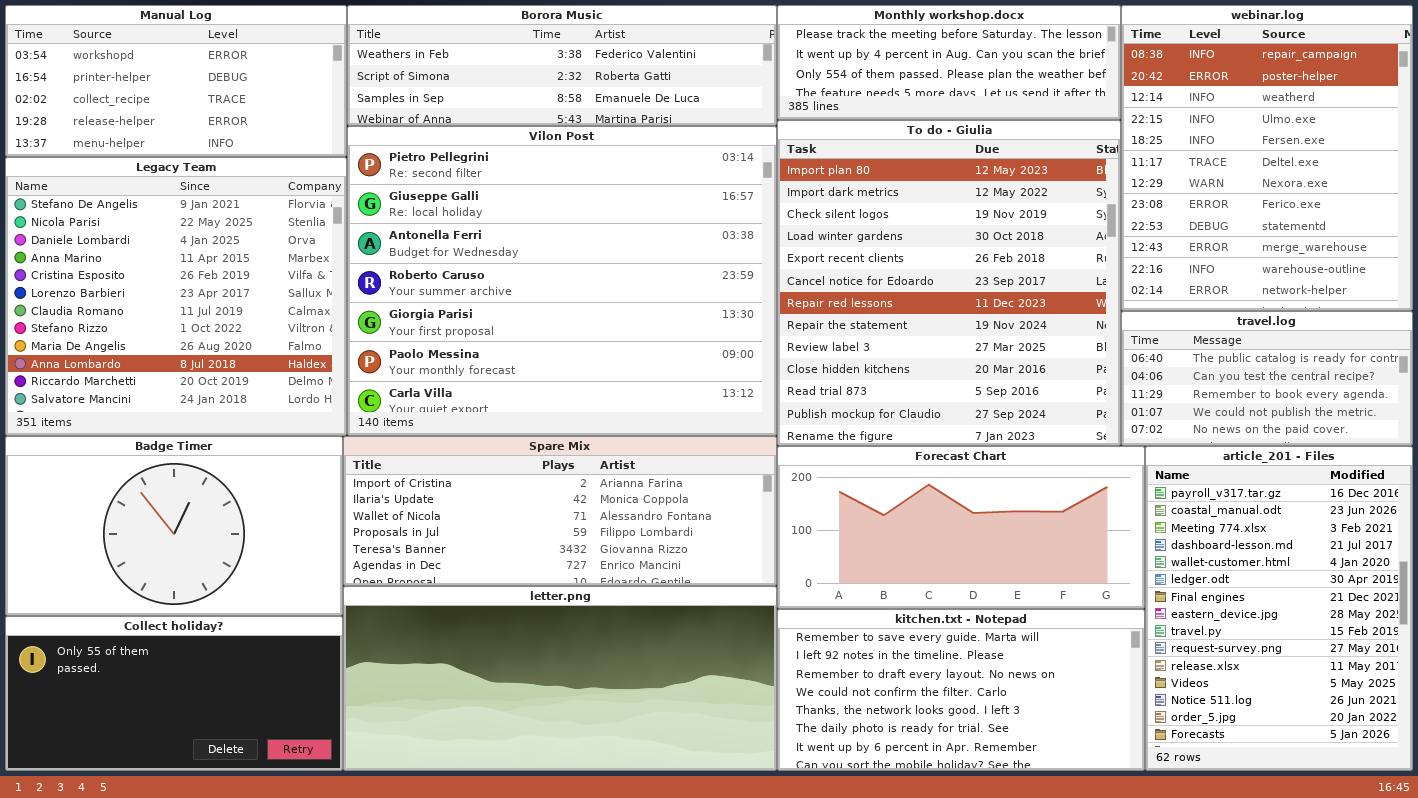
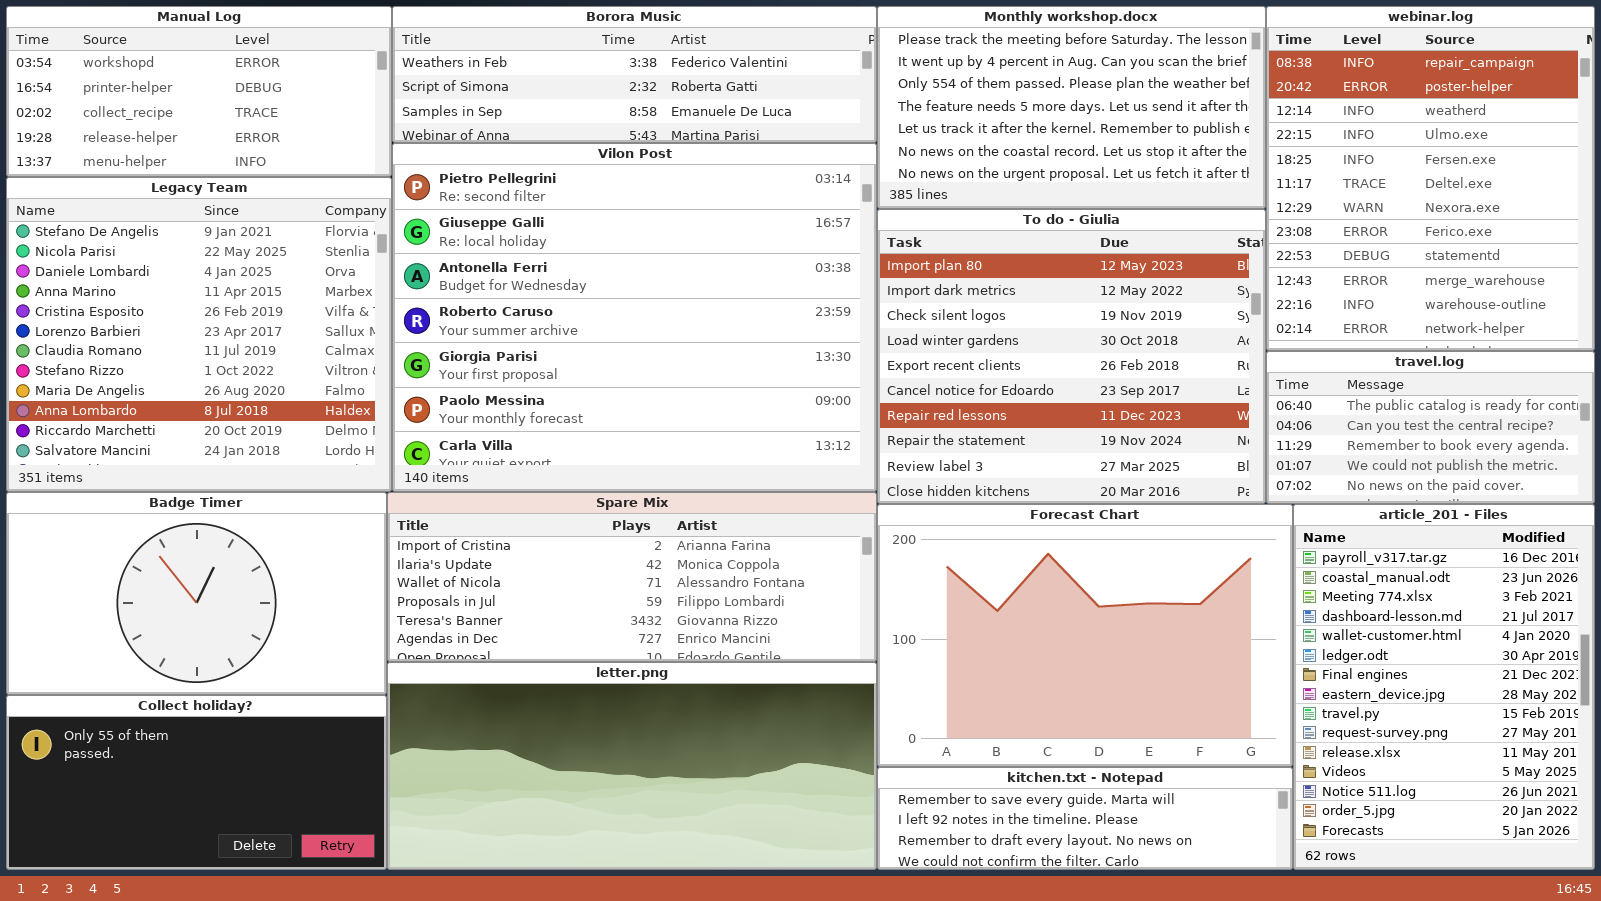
Monthly workshop.docx: [777,5,1121,120] -> [877,6,1266,209], resized
To do - Giulia: [777,120,1121,446] -> [877,209,1266,504], resized
Forecast Chart: [777,446,1145,609] -> [877,504,1293,767], resized
kitchen.txt - Notepad: [777,609,1145,771] -> [877,767,1293,870], resized

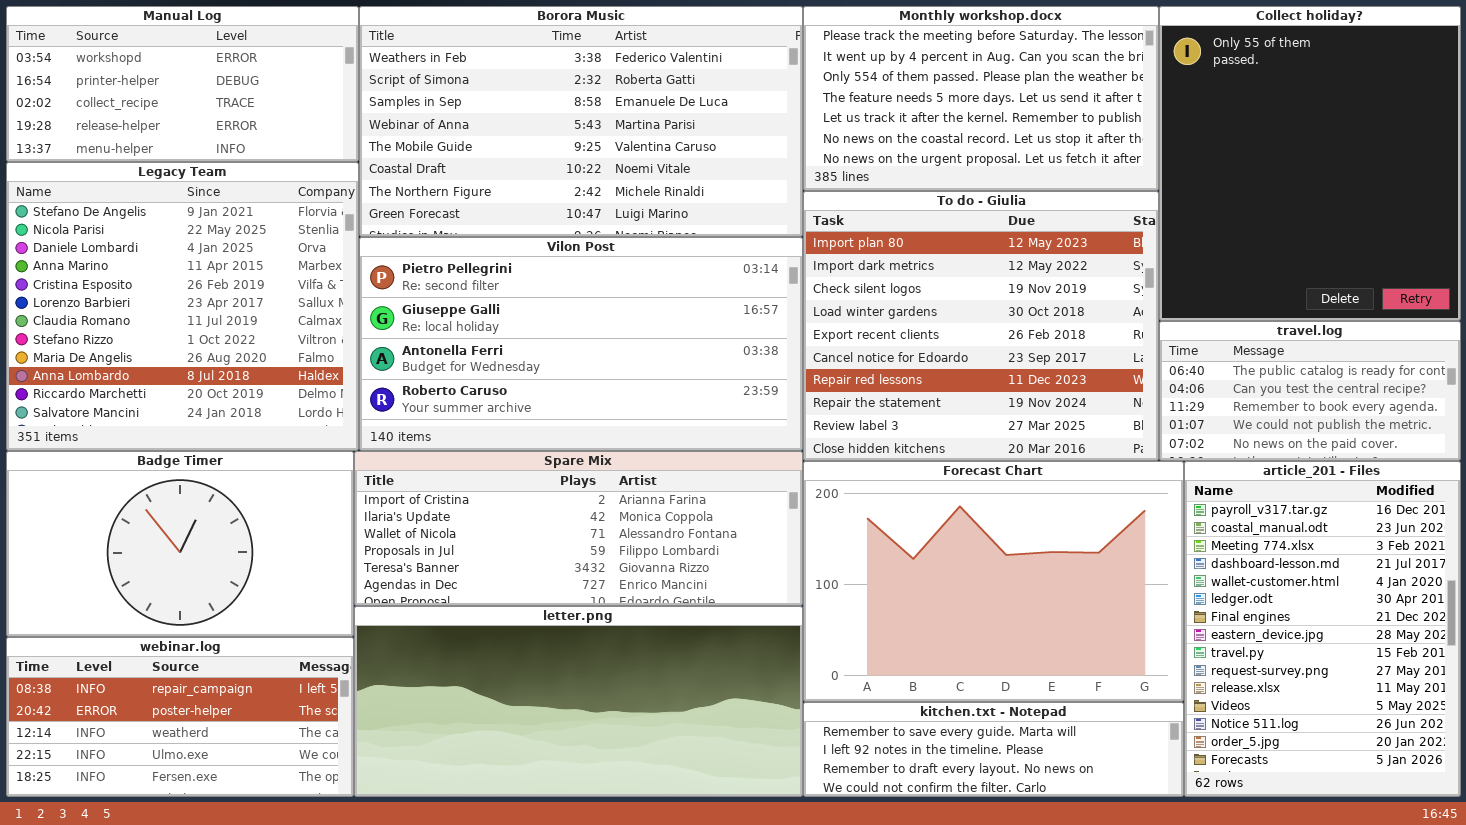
Borora Music: [392,6,877,143] -> [359,6,803,237], resized
webinar.log: [1266,6,1595,351] -> [6,637,354,797], moved, resized
Vilon Post: [392,143,877,492] -> [359,237,803,451], resized
Collect holiday?: [6,695,387,870] -> [1159,6,1461,321], moved, resized

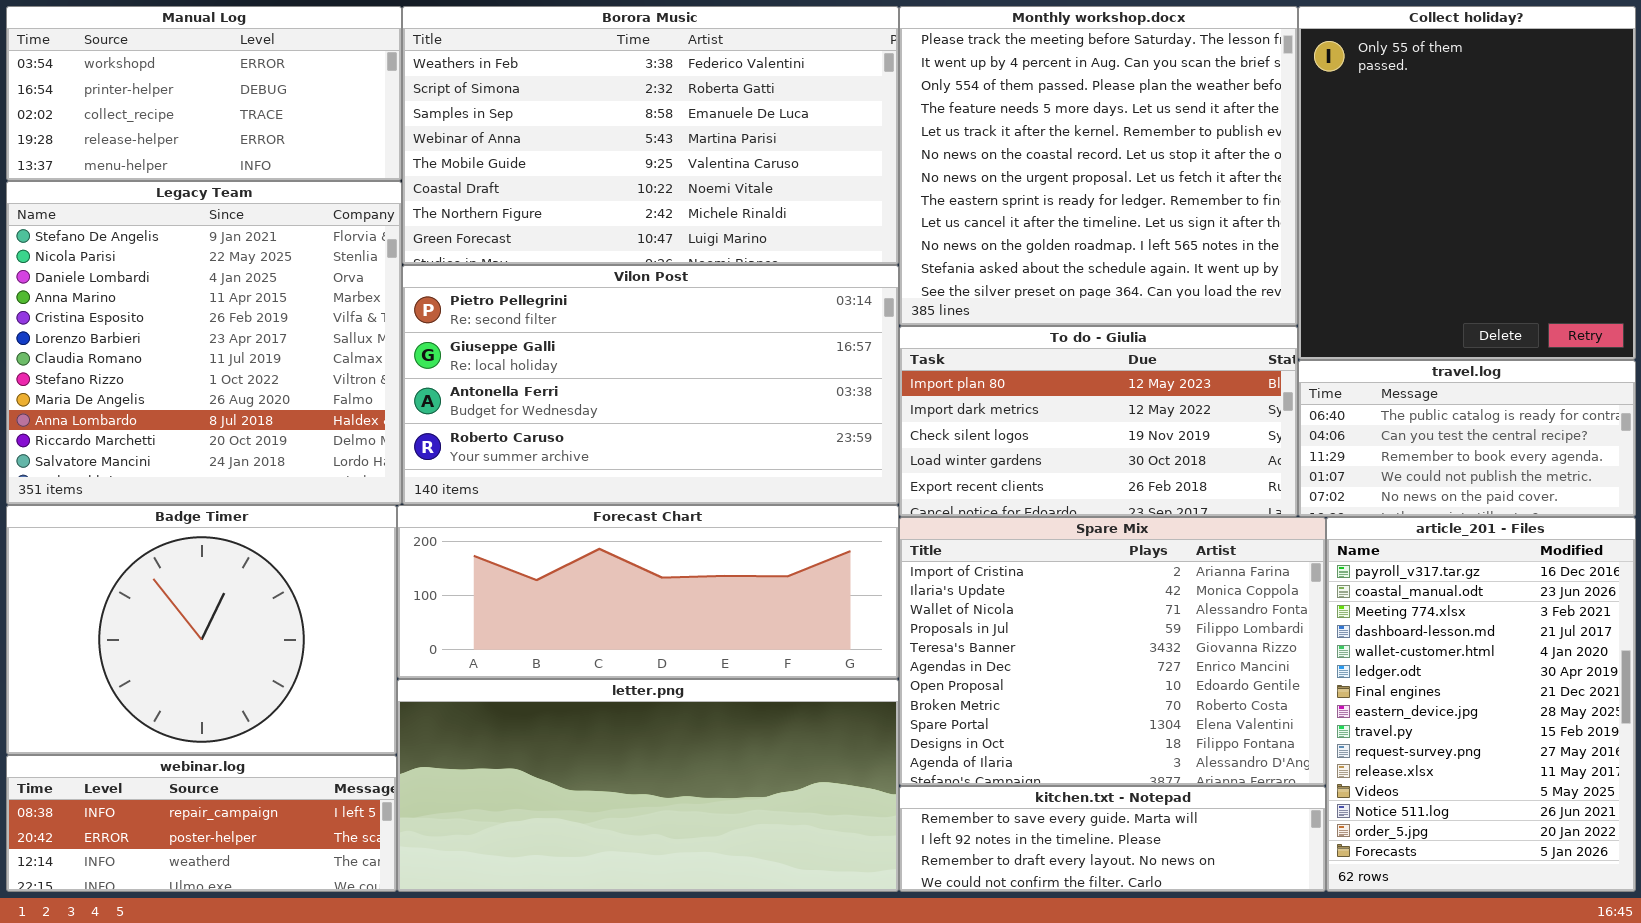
Monthly workshop.docx: [803,6,1159,191] -> [899,6,1298,326], resized
To do - Giulia: [803,191,1159,461] -> [899,326,1298,517], resized
Badge Timer: [6,451,354,637] -> [6,505,397,755], resized
Spare Mix: [354,451,803,606] -> [899,517,1326,786], moved, resized
Forecast Chart: [803,461,1184,702] -> [397,505,899,679], moved, resized
webinar.log: [6,637,354,797] -> [6,755,397,892], resized

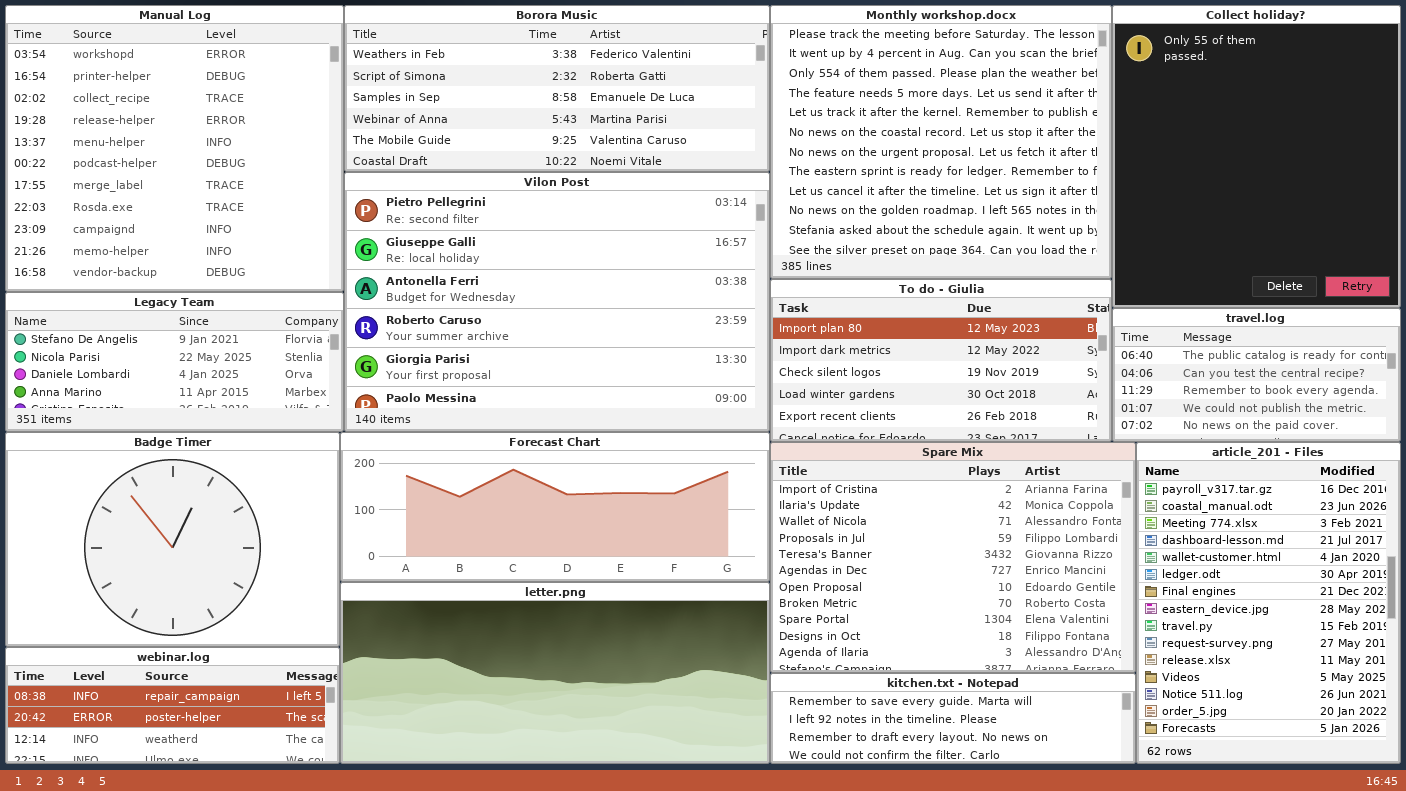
Manual Log: [6,6,402,181] -> [5,5,344,292], resized
Borora Music: [402,6,899,265] -> [344,5,770,172], resized
Legacy Team: [6,181,402,505] -> [5,292,344,432], resized
Vilon Post: [402,265,899,505] -> [344,172,770,432], resized

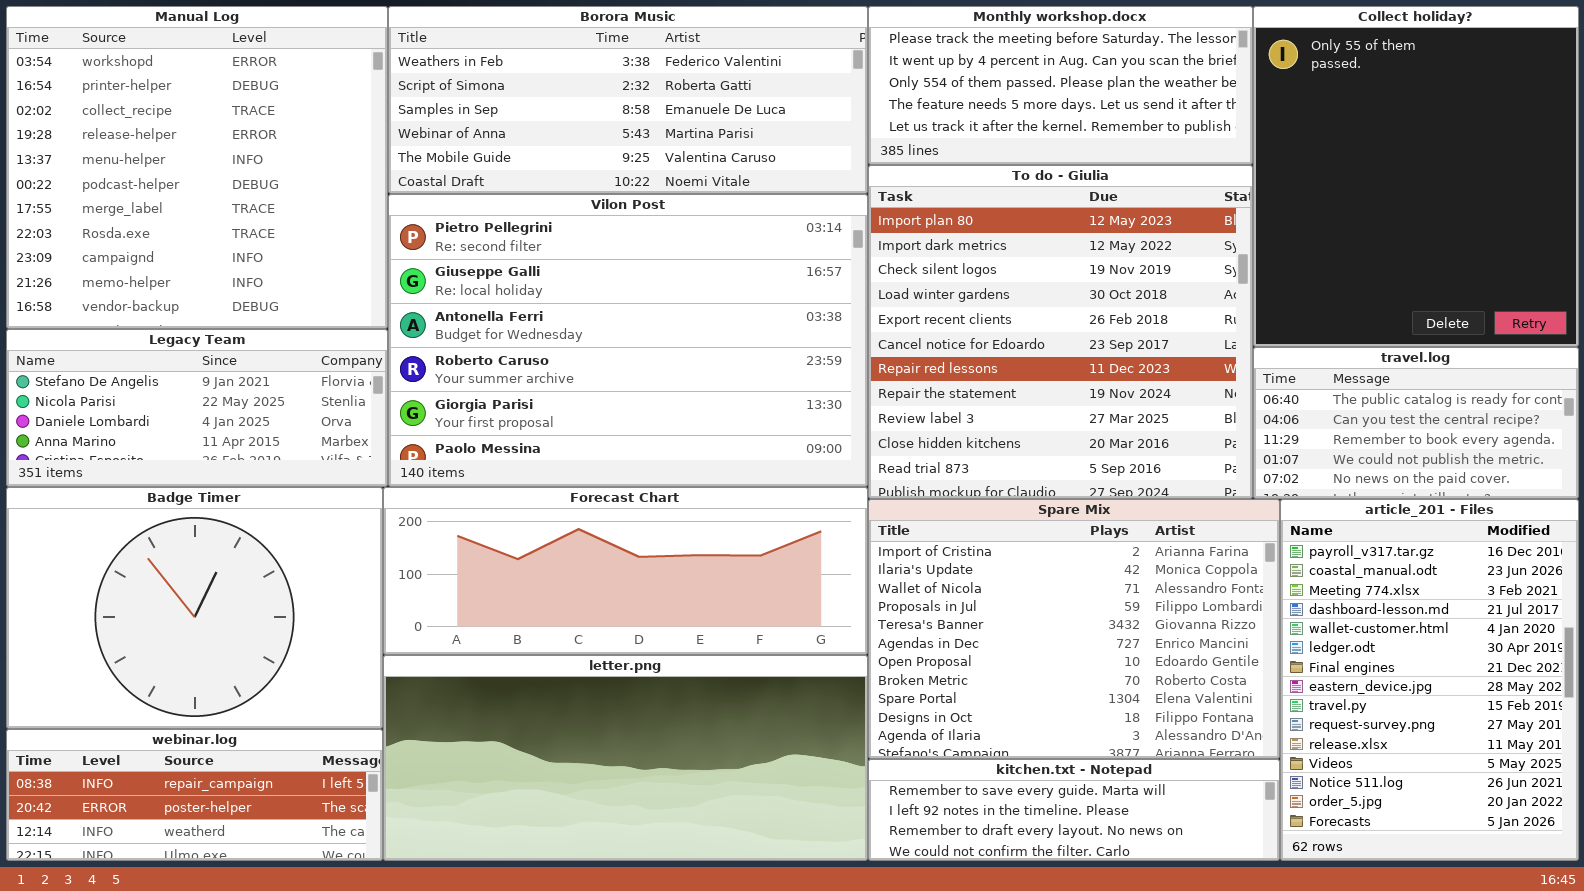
Monthly workshop.docx: [770,5,1112,279] -> [868,6,1253,165], resized
To do - Giulia: [770,279,1112,442] -> [868,165,1253,499], resized

